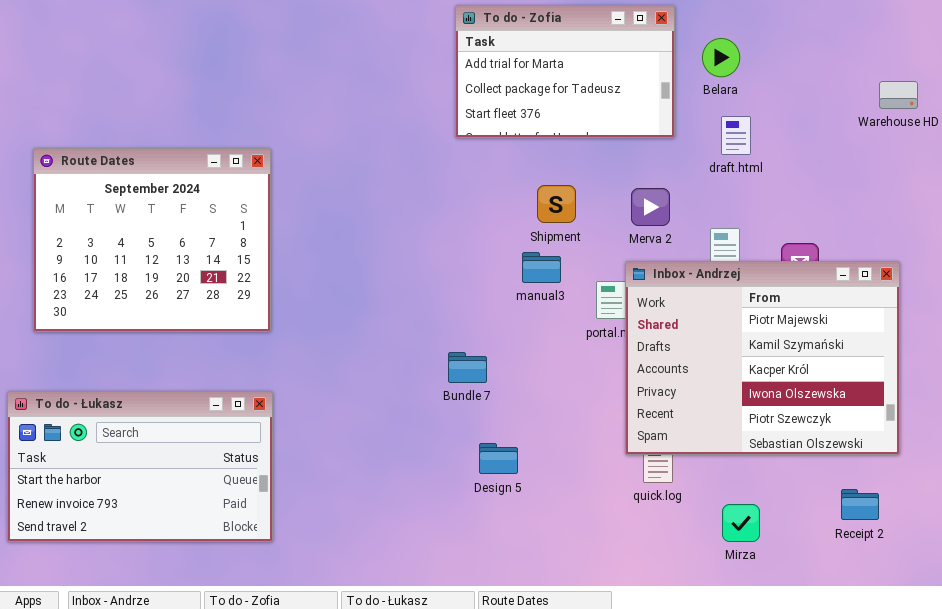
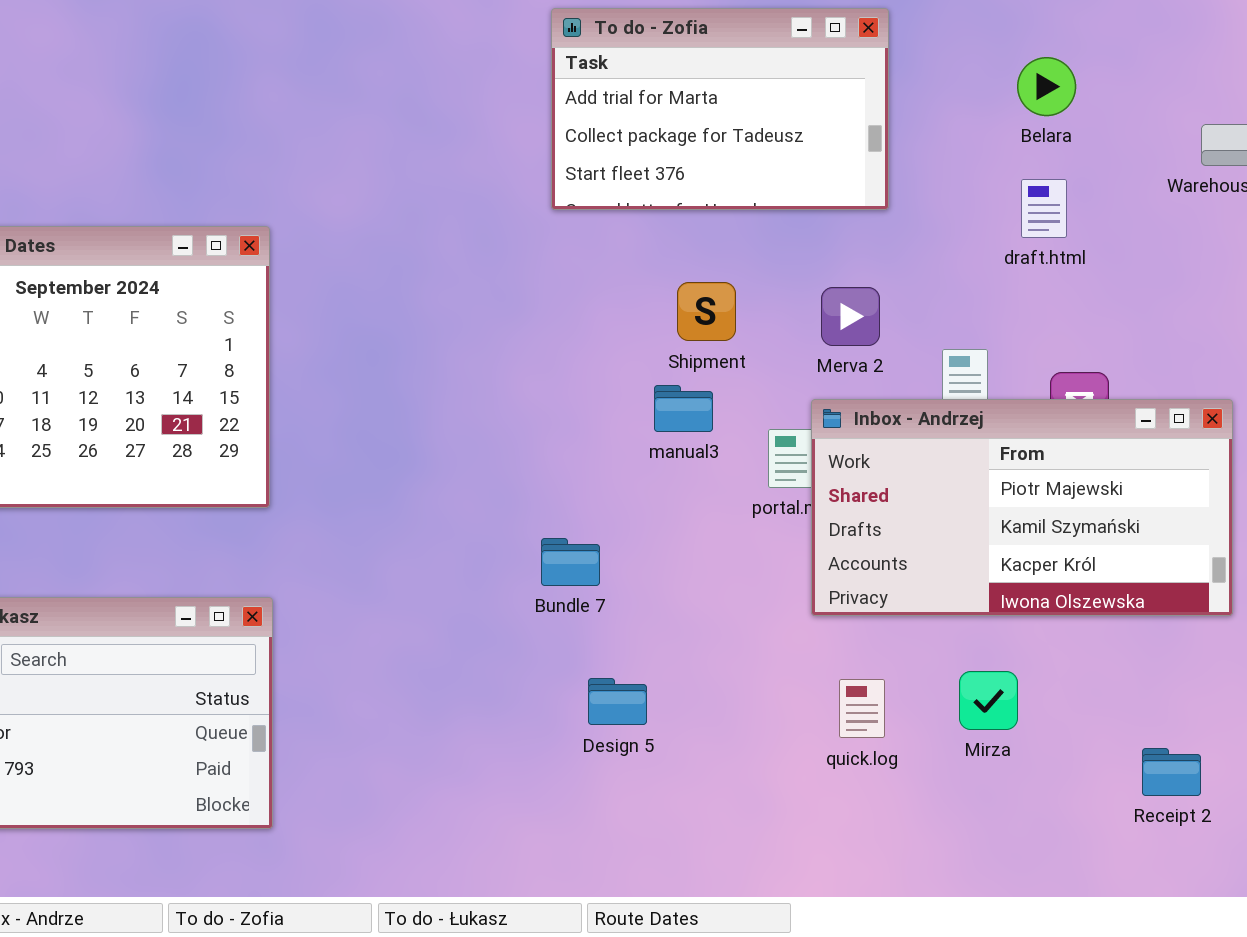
Belara: [702,38,740,77] -> [1017,57,1076,116], moved
draft.html: [721,116,751,155] -> [1021,179,1067,238], moved
Inbox - Andrzej: [625,261,900,455] -> [811,399,1233,616], resized
Mirza: [722,504,760,542] -> [959,671,1018,730], moved

